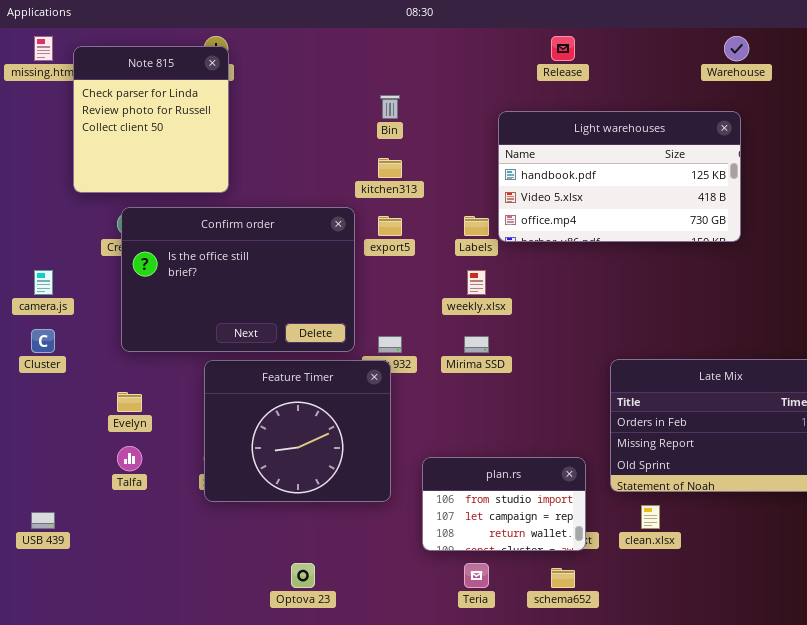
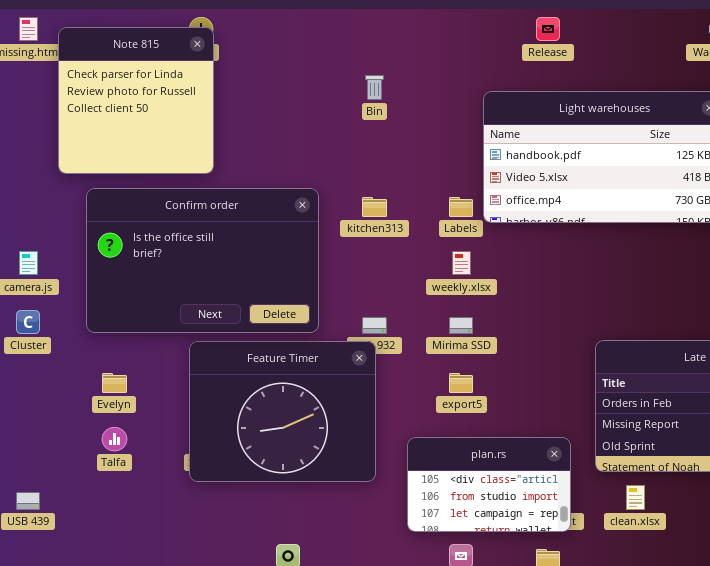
kitchen313: [378,158,402,178] -> [362,197,387,217], moved
Confirm order: [121,207,355,352] -> [86,188,319,333], moved
export5: [378,216,402,236] -> [449,373,473,393], moved
plan.rs: [422,457,586,551] -> [407,437,571,532], scrolled up 1 row

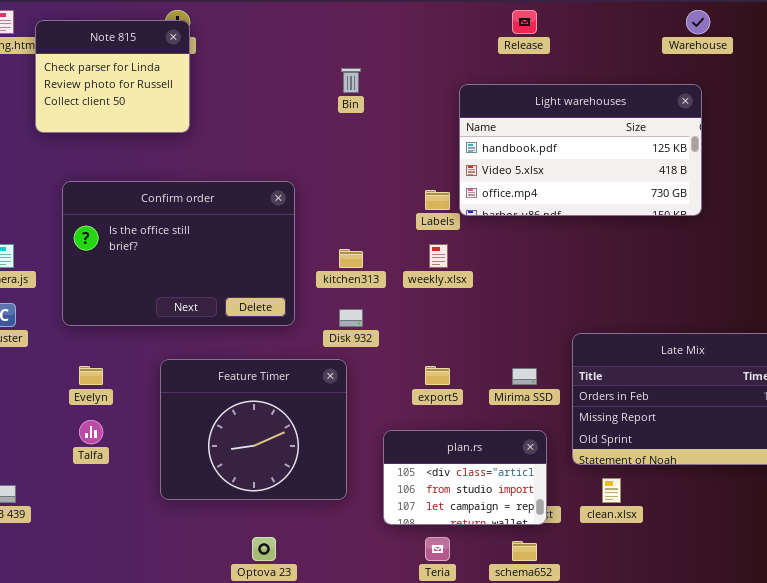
Note 815: [58,27,214,174] -> [35,20,190,133], resized
kitchen313: [362,197,387,217] -> [339,249,363,268], moved
Mirima SSD: [449,317,473,334] -> [512,368,537,385], moved
Feature Timer: [189,341,376,482] -> [160,359,347,500], moved

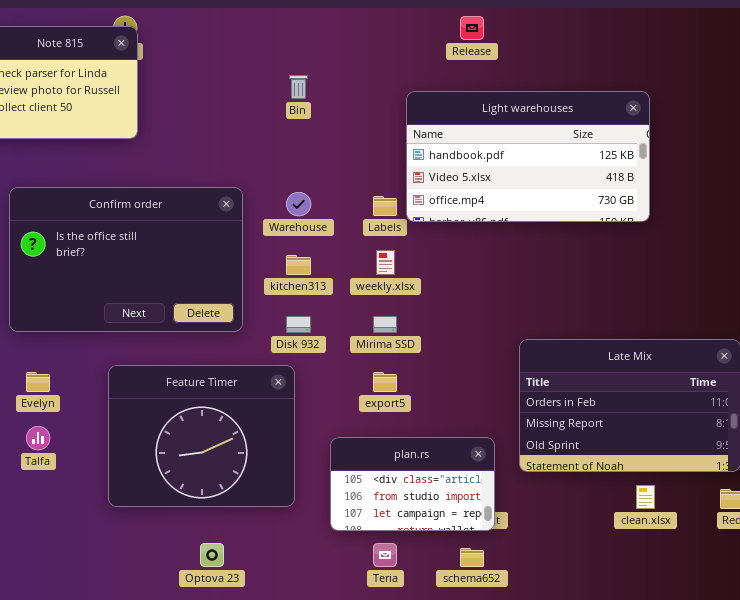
Warehouse: [686,10,710,34] -> [286,192,311,216], moved
Mirima SSD: [512,368,537,385] -> [373,316,397,333], moved
clean.xlsx: [602,478,621,503] -> [636,485,655,509], moved

